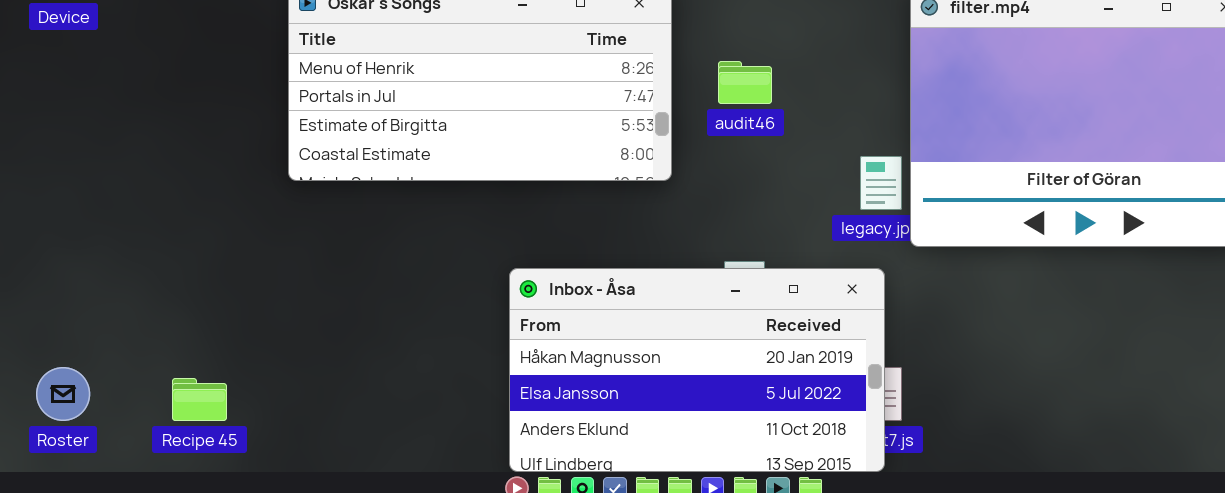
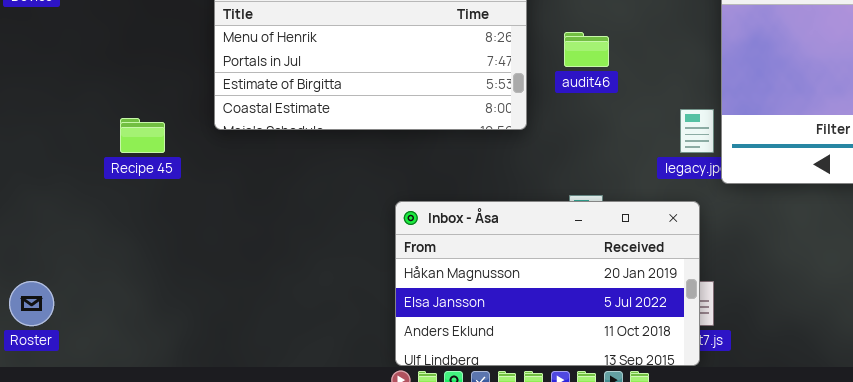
Recipe 45: [172,378,227,421] -> [120,118,165,153], moved

